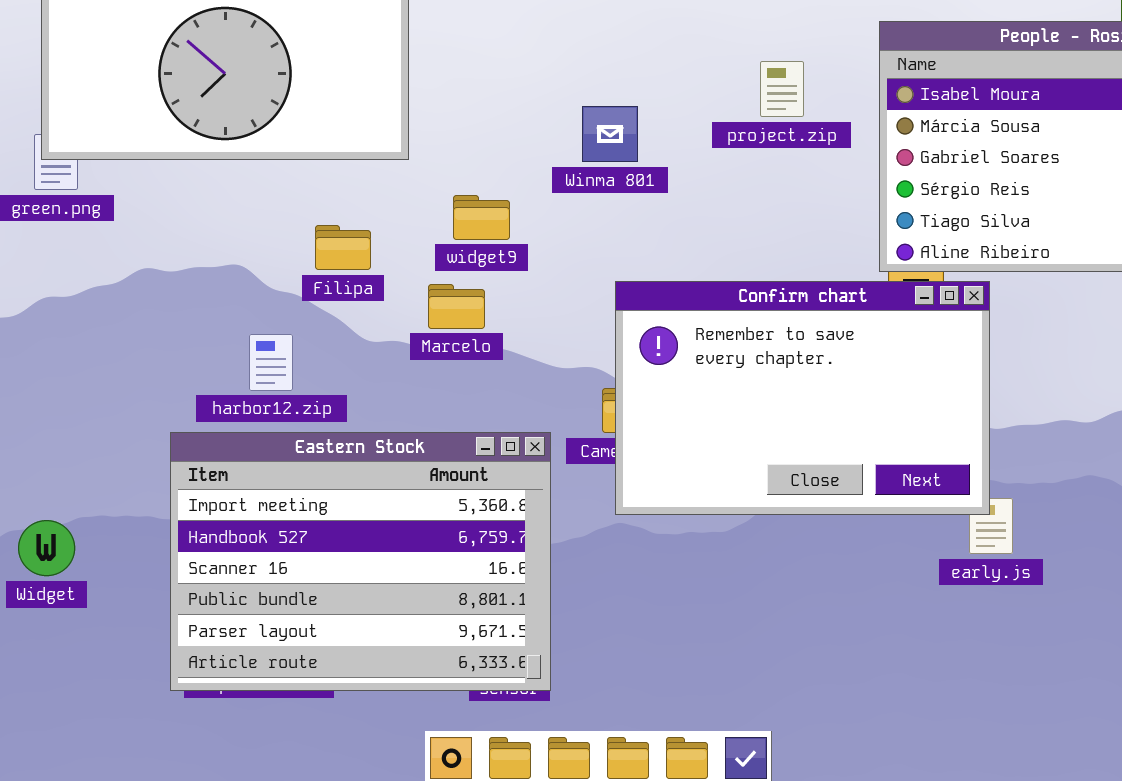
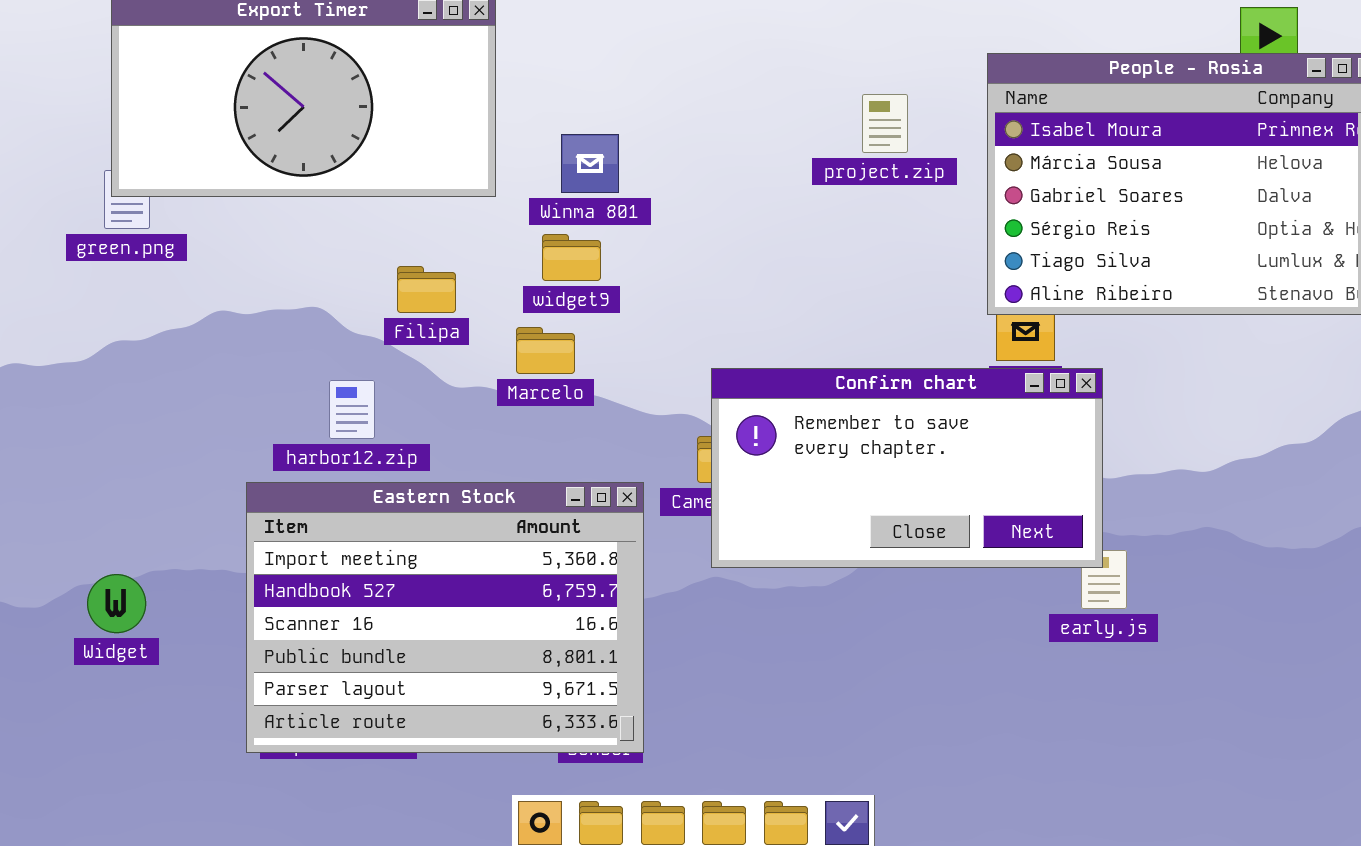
Winma 801: [582,106,638,162] -> [561,134,619,193], moved
Confirm chart: [615,281,990,515] -> [711,368,1103,568], resized

